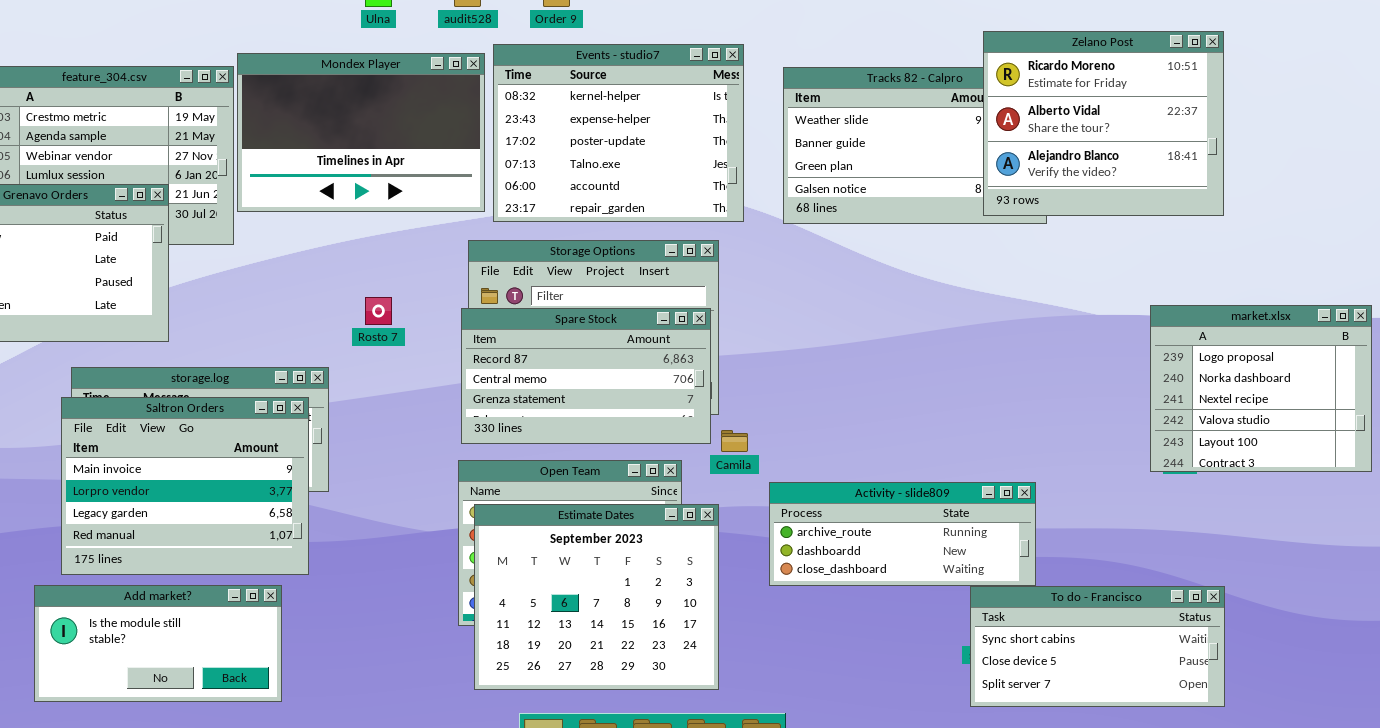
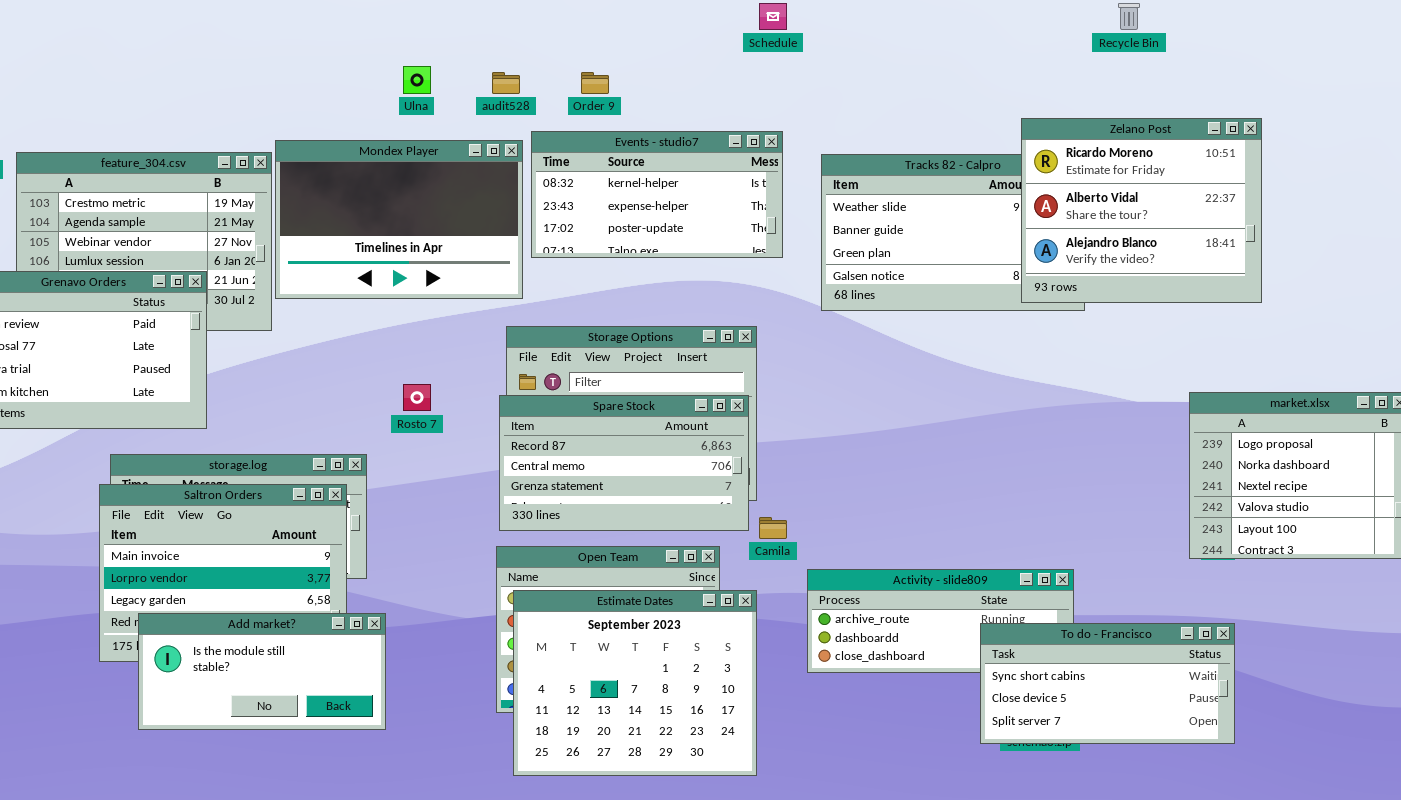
Events - studio7: [493,44,744,222] -> [531,131,783,258], resized
Add market?: [34,585,282,702] -> [138,613,386,730], moved
To do - Francisco: [970,586,1225,707] -> [980,623,1235,744], moved

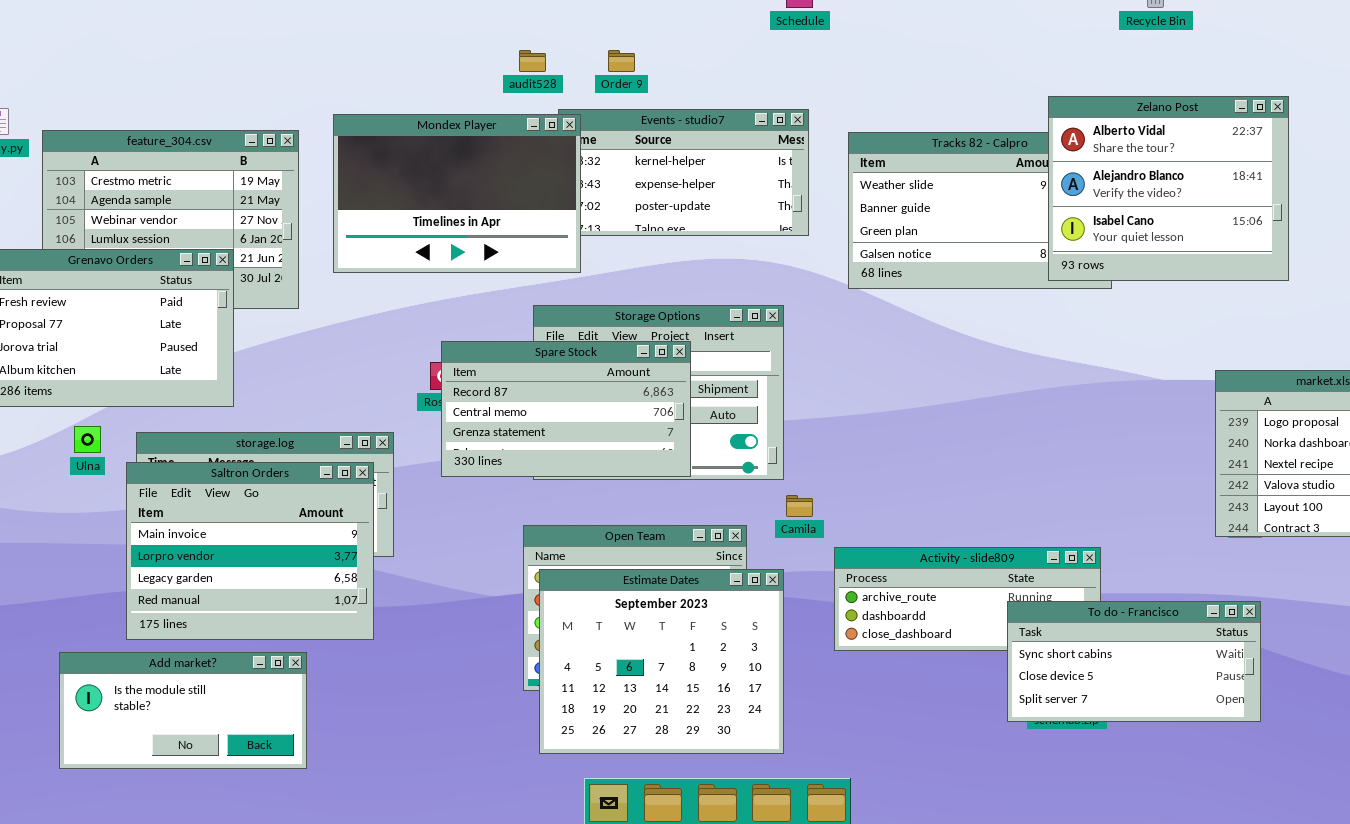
Ulna: [403,66,431,94] -> [74,426,101,453], moved
Zelano Post: [1021,118,1262,303] -> [1048,96,1289,281], scrolled down 1 row
Mondex Player: [275,140,523,299] -> [333,114,581,273], moved
Spare Stock: [499,395,749,531] -> [441,341,691,477], moved
Add market?: [138,613,386,730] -> [59,652,307,769], moved

